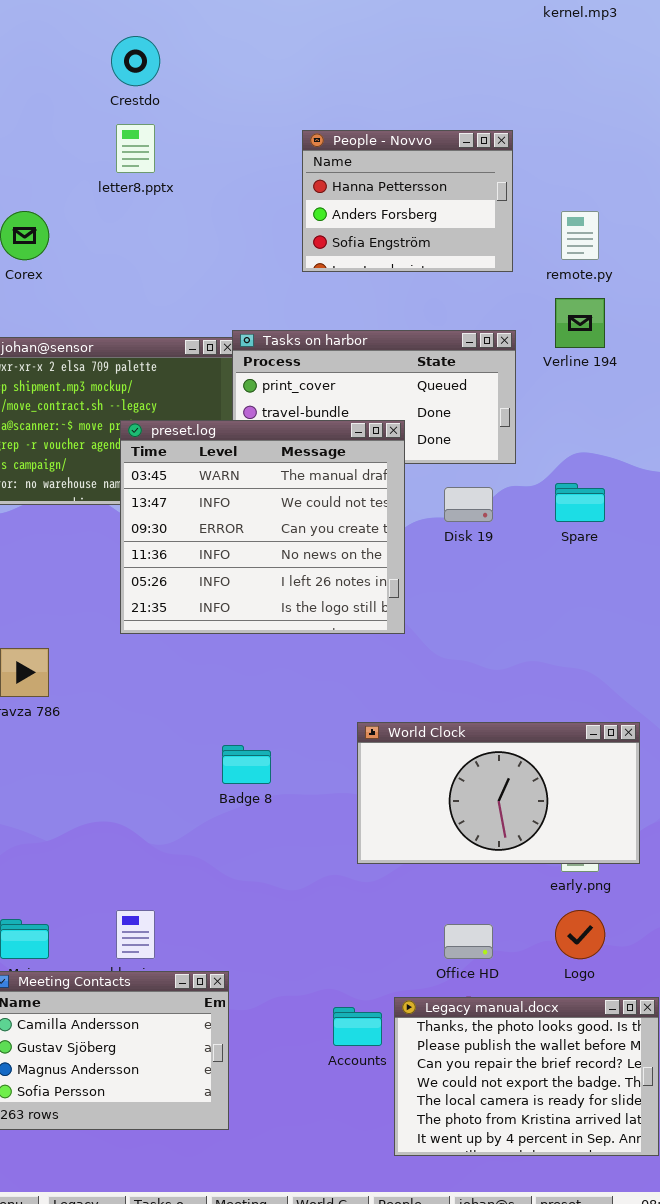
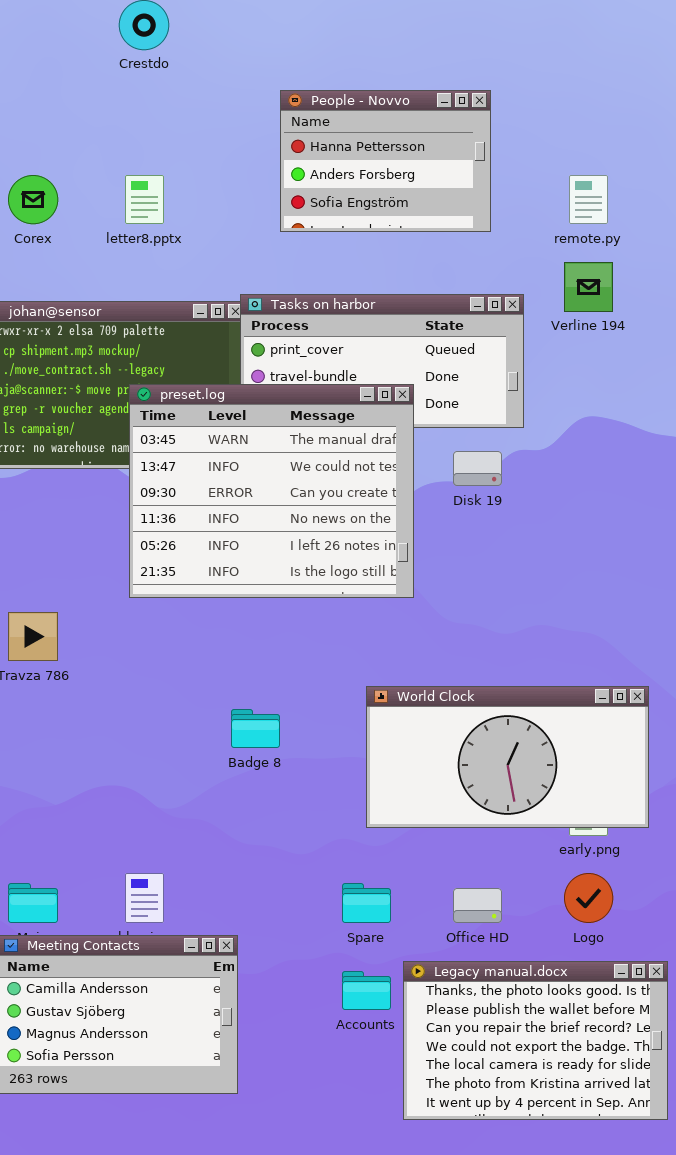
letter8.pptx: [116,124,155,173] -> [125,175,164,224], moved
People - Novvo: [302,130,513,272] -> [280,90,491,232], moved
Spare: [555,483,605,522] -> [342,883,391,923], moved

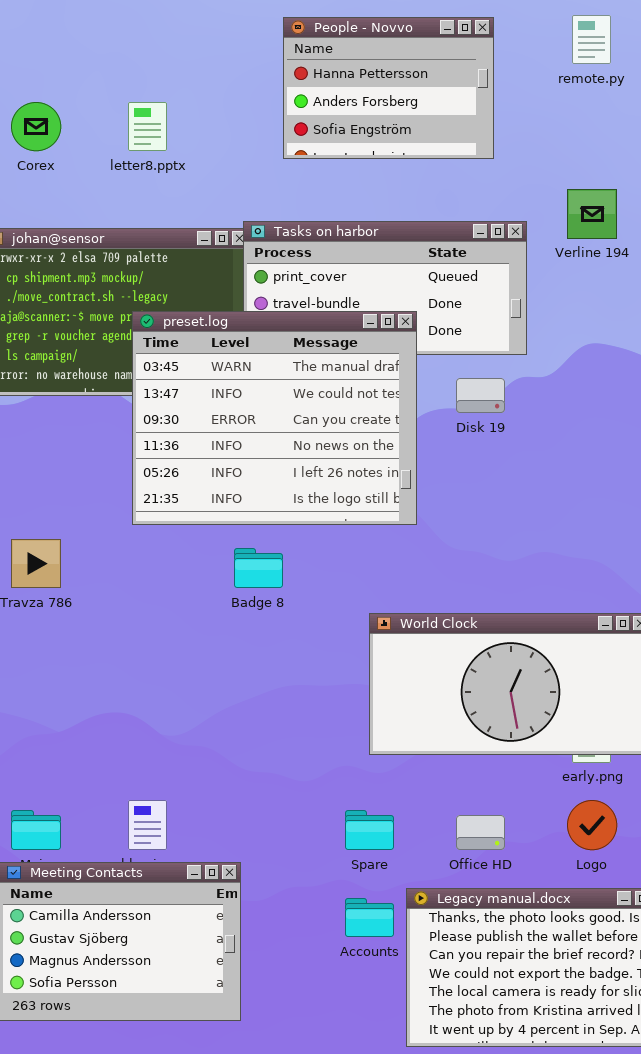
remote.py: [569,175,608,224] -> [572,15,611,64], moved
Badge 8: [231,709,280,748] -> [234,548,283,588], moved

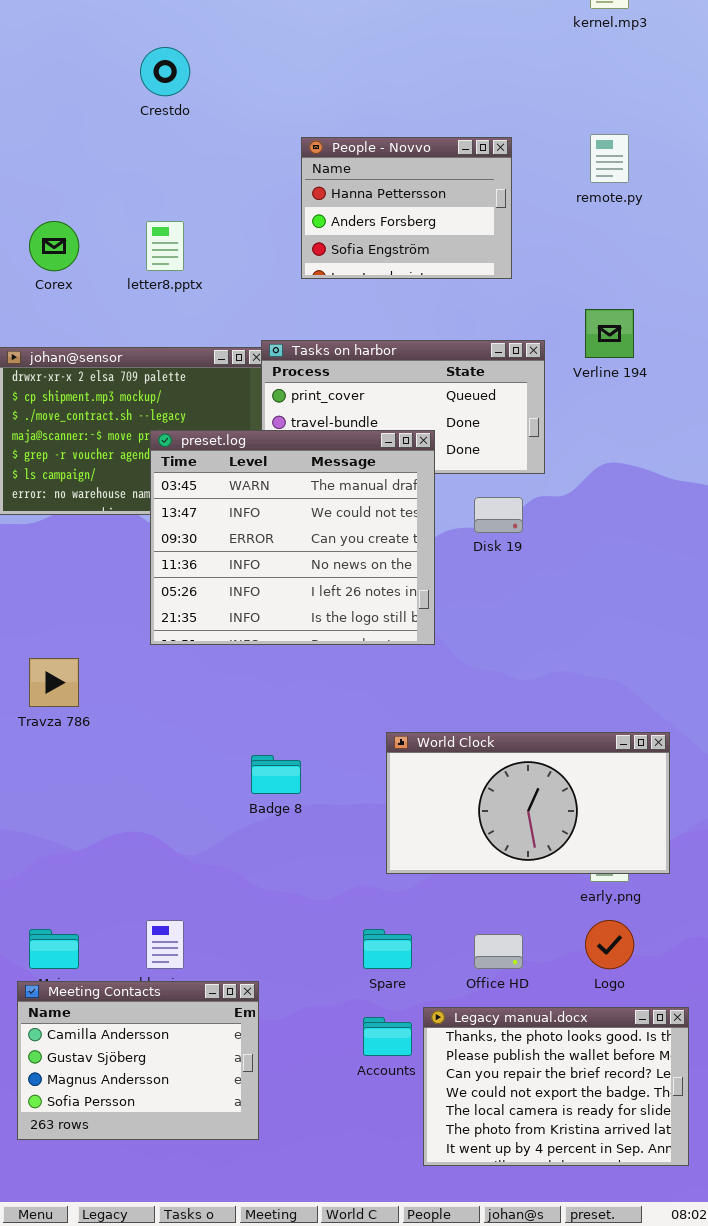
Badge 8: [234,548,283,588] -> [251,755,301,794], moved

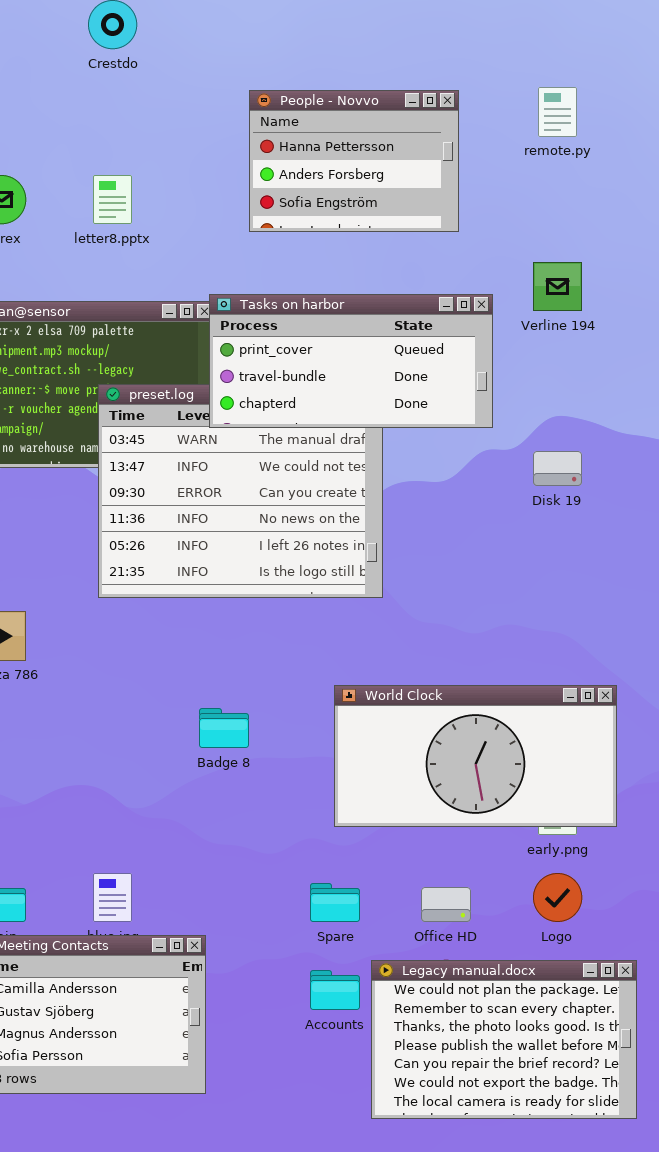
Tasks on harbor: [261,340,545,474] -> [209,294,493,428], raised
Disk 19: [474,497,523,533] -> [533,451,582,486], moved
Legacy manual.docx: [423,1007,689,1166] -> [371,960,637,1119], scrolled up 2 rows

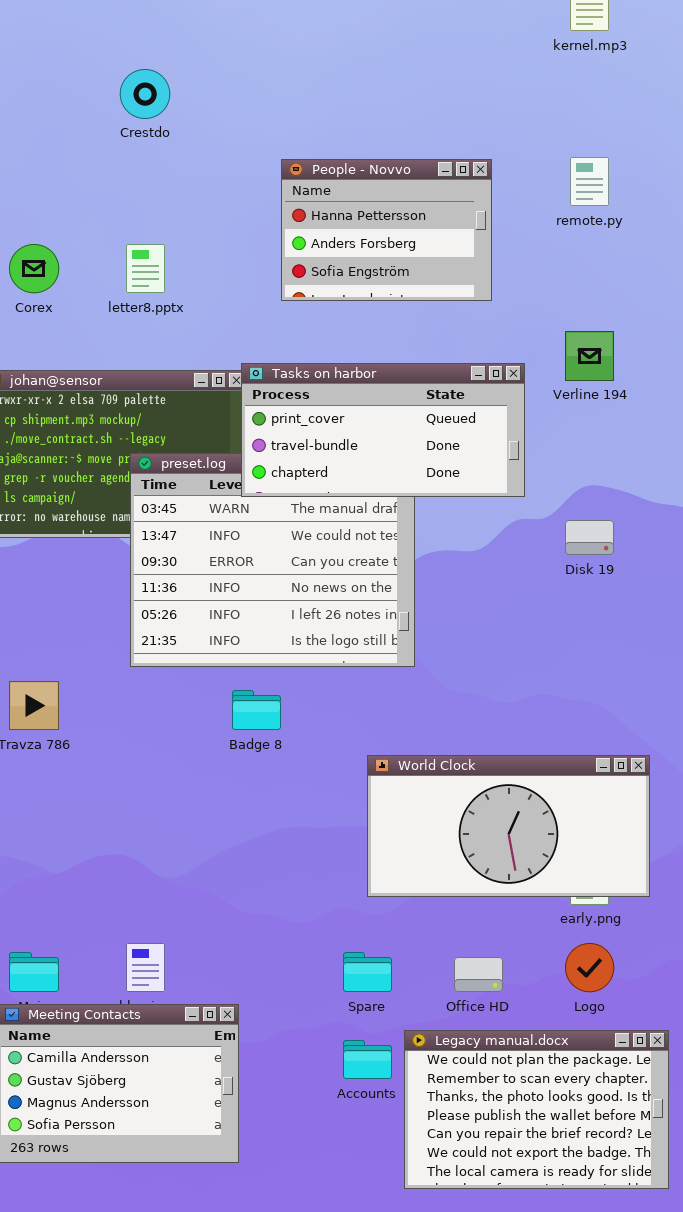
Badge 8: [199,708,249,748] -> [232,690,281,730], moved

